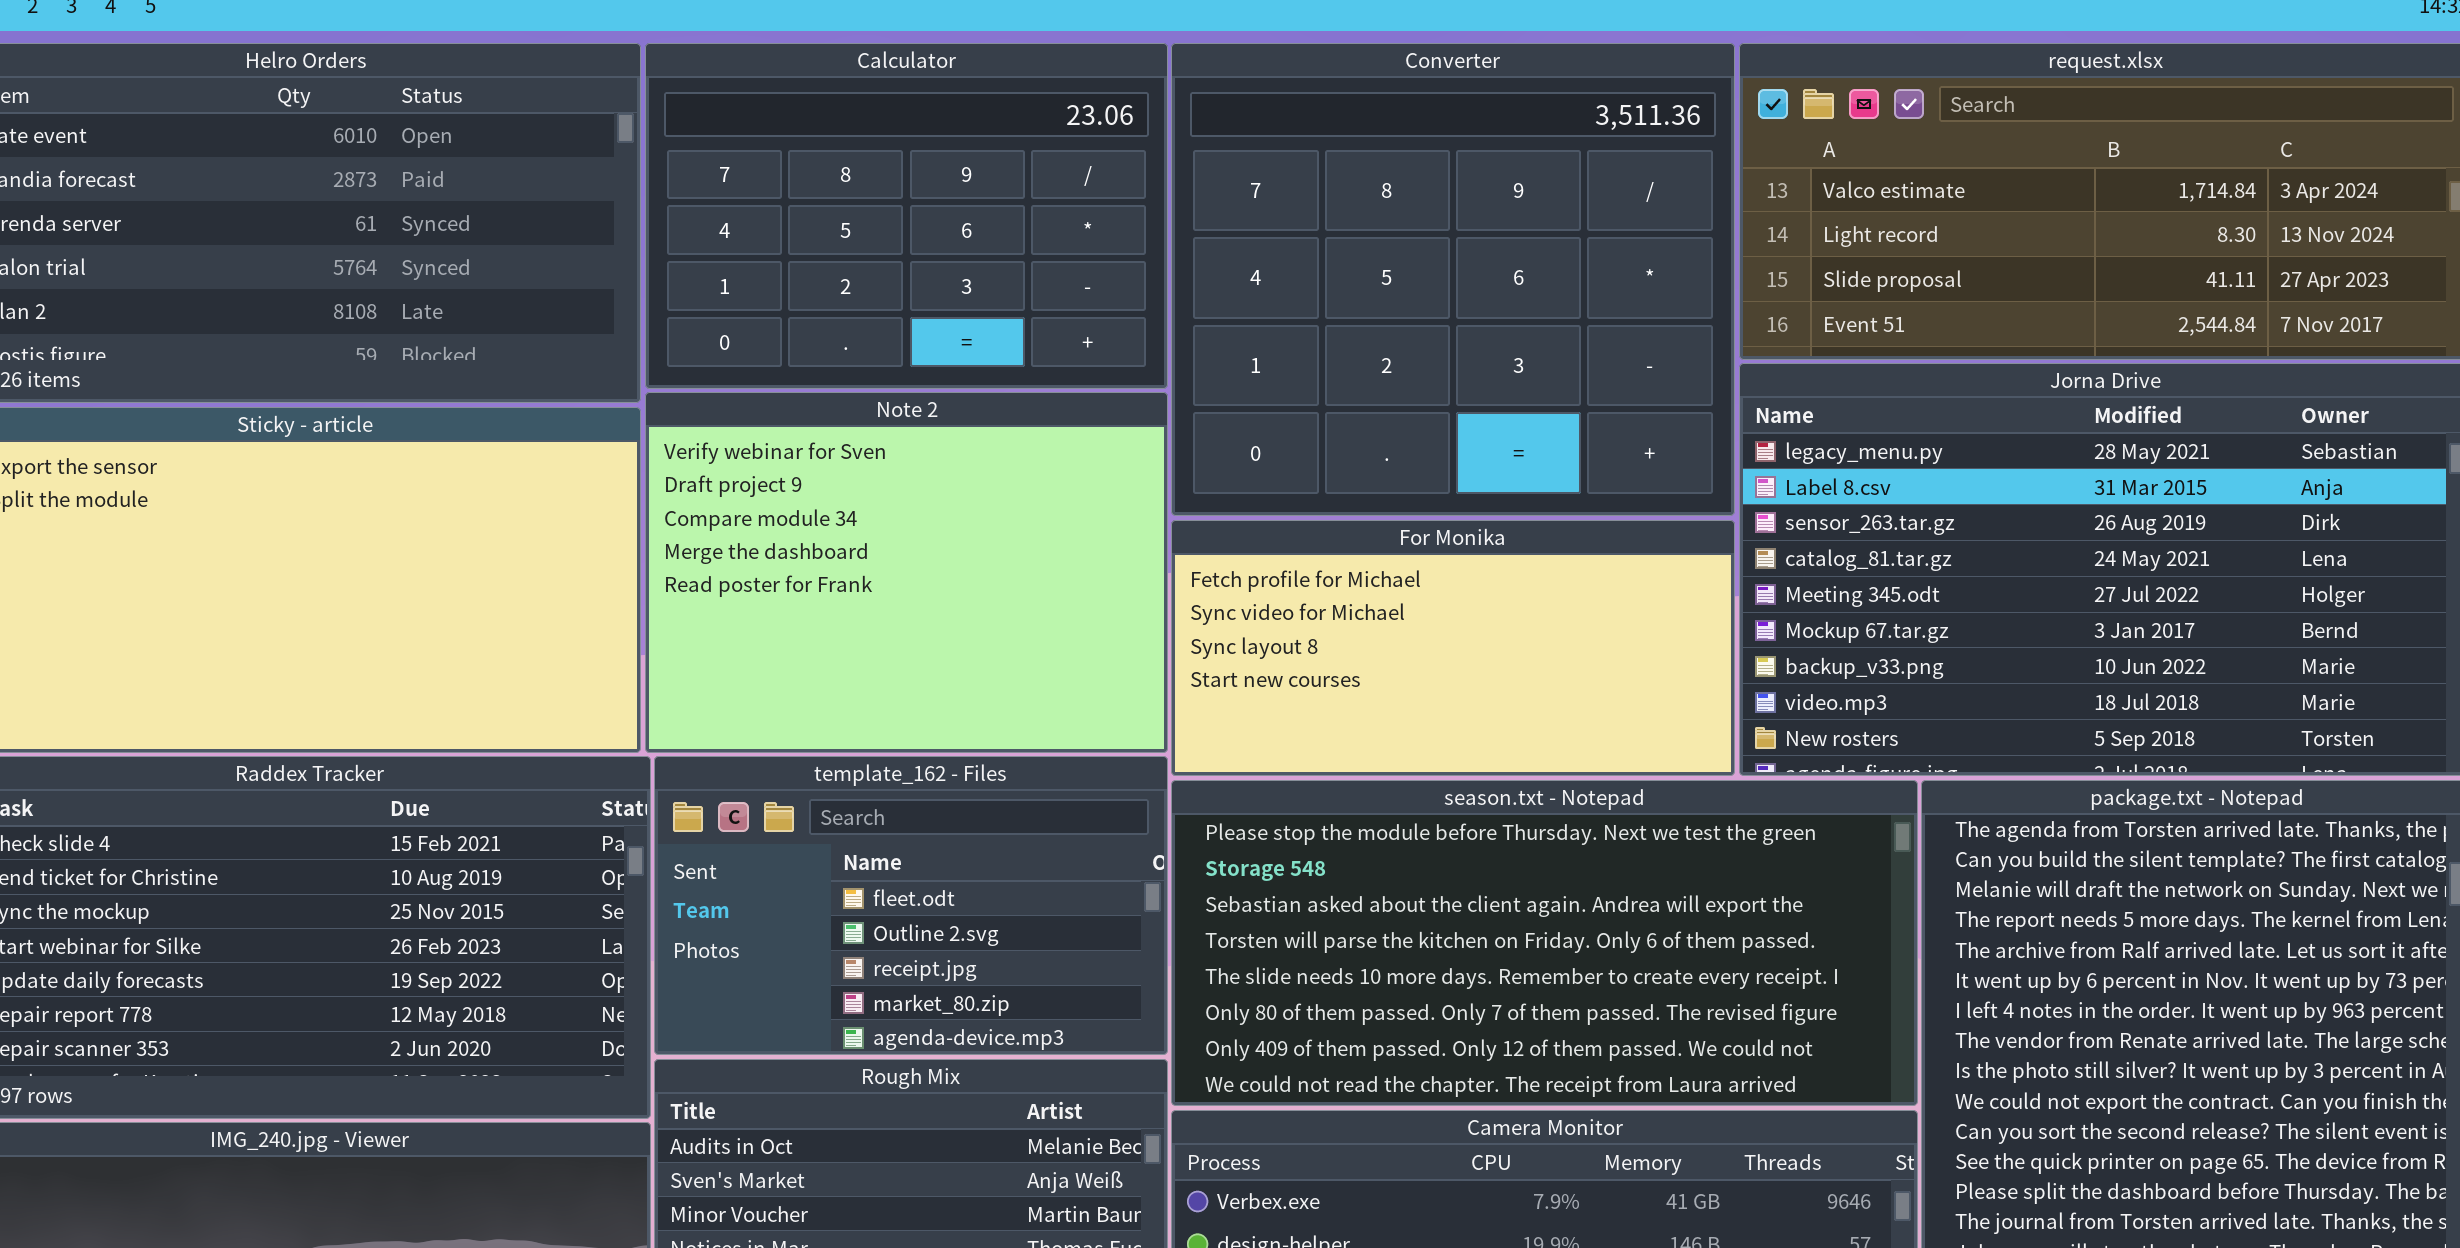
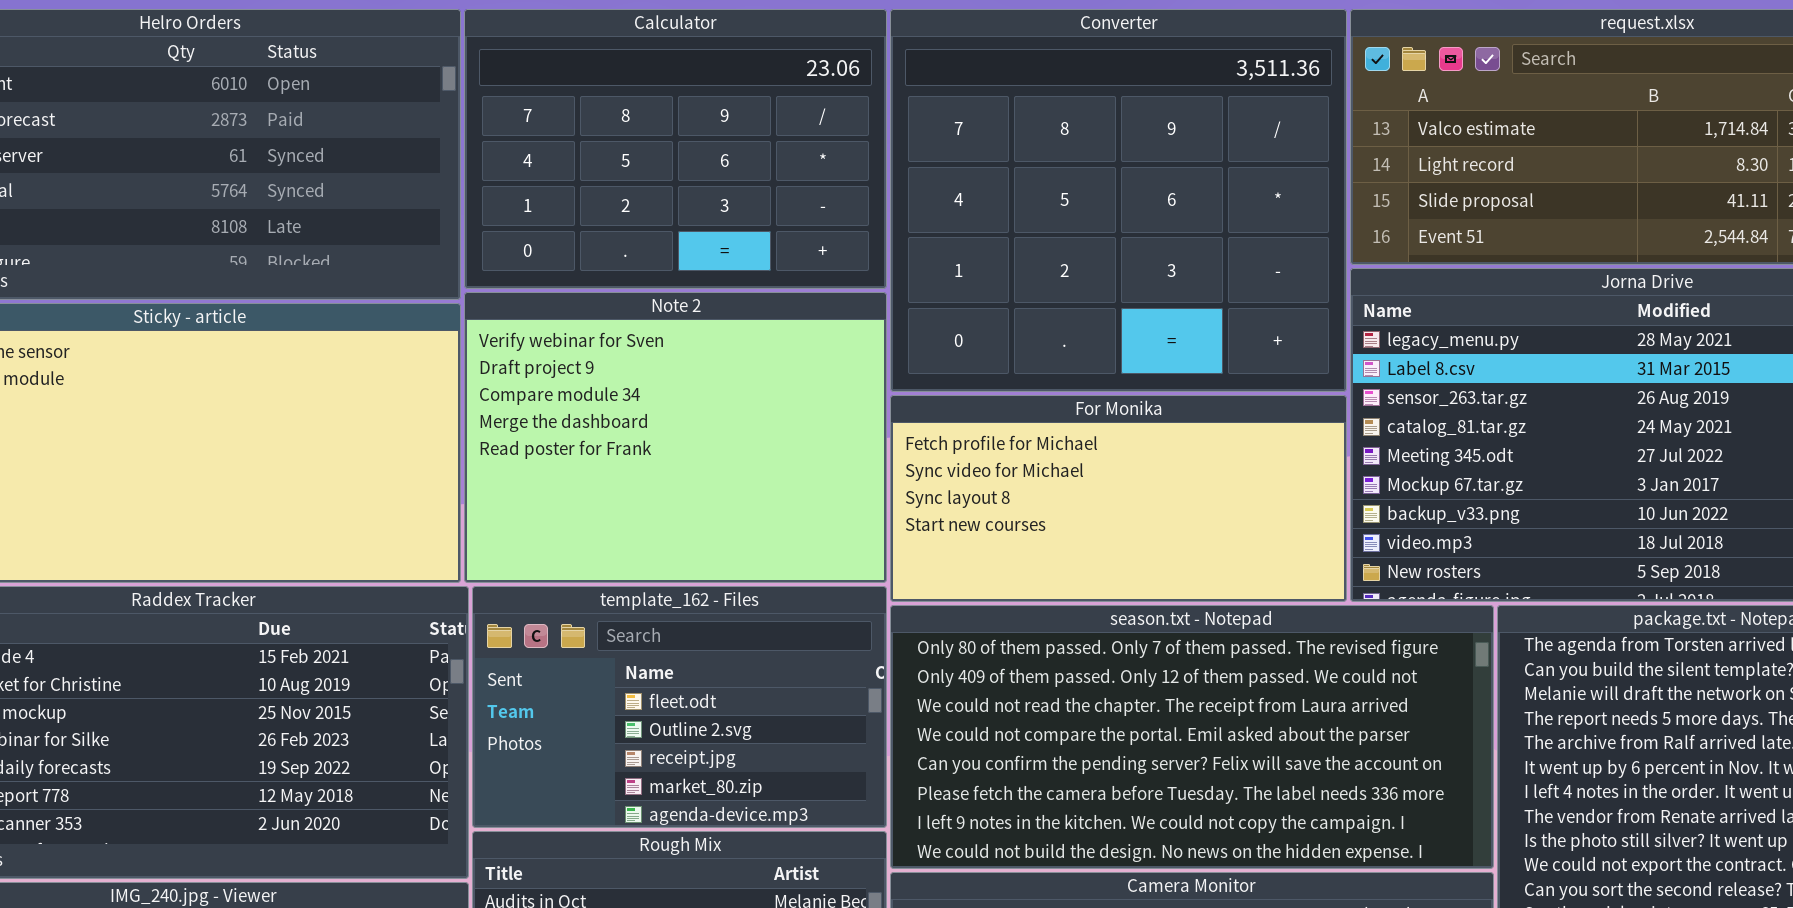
season.txt - Notepad: [1171,780,1918,1106] -> [890,605,1494,869], scrolled down 5 rows

